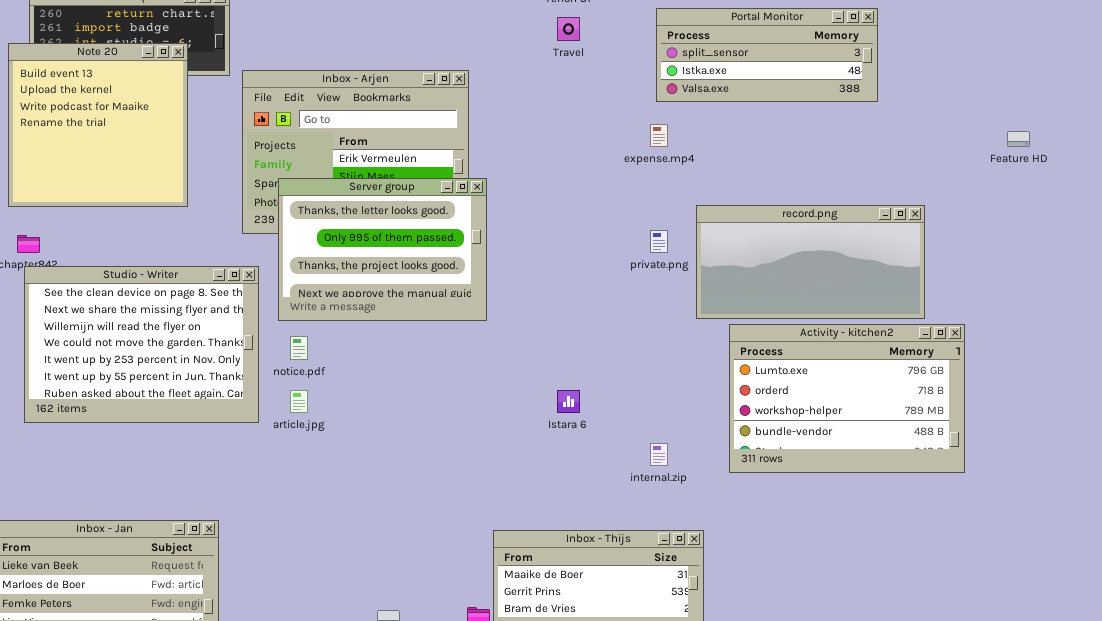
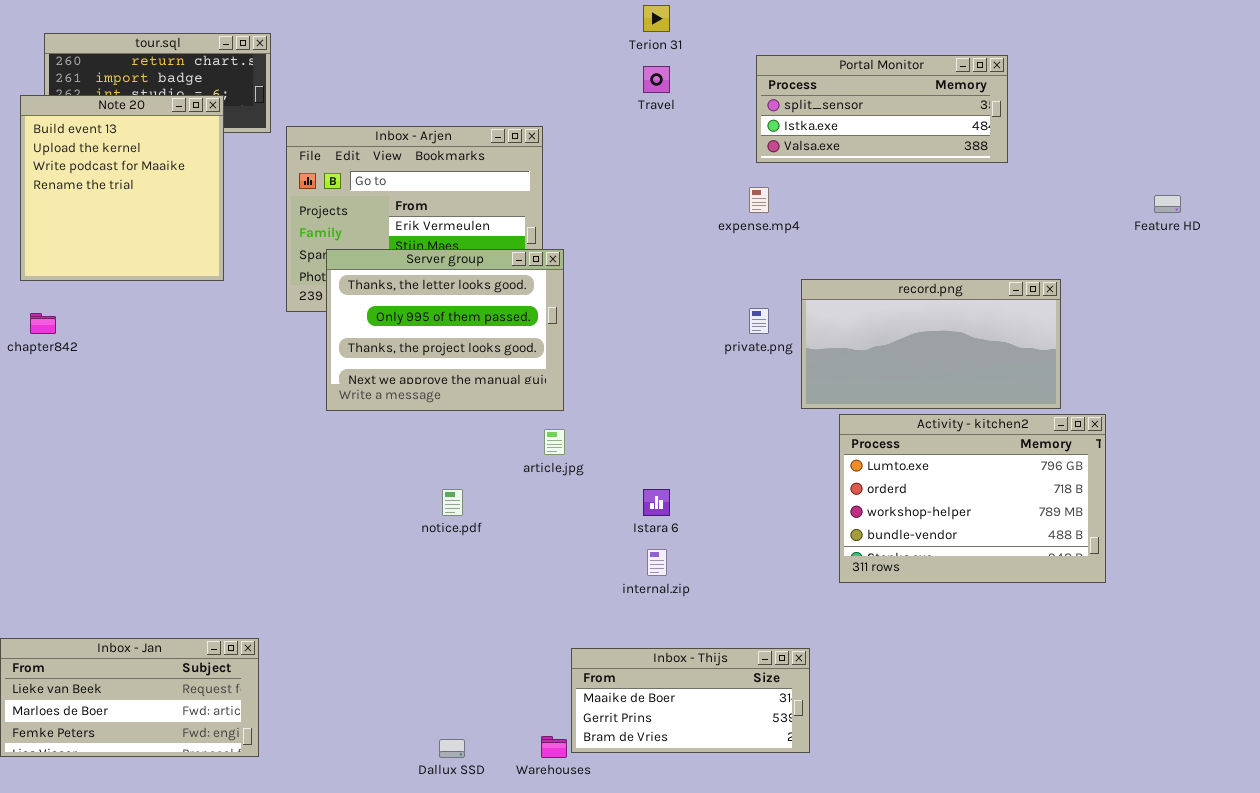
Studio - Writer: [24,266,259,423] -> none, closed
notice.pdf: [290,336,308,360] -> [442,489,463,516], moved
article.jpg: [290,390,308,413] -> [544,429,565,455], moved
internal.zip: [650,443,668,466] -> [647,549,667,576], moved

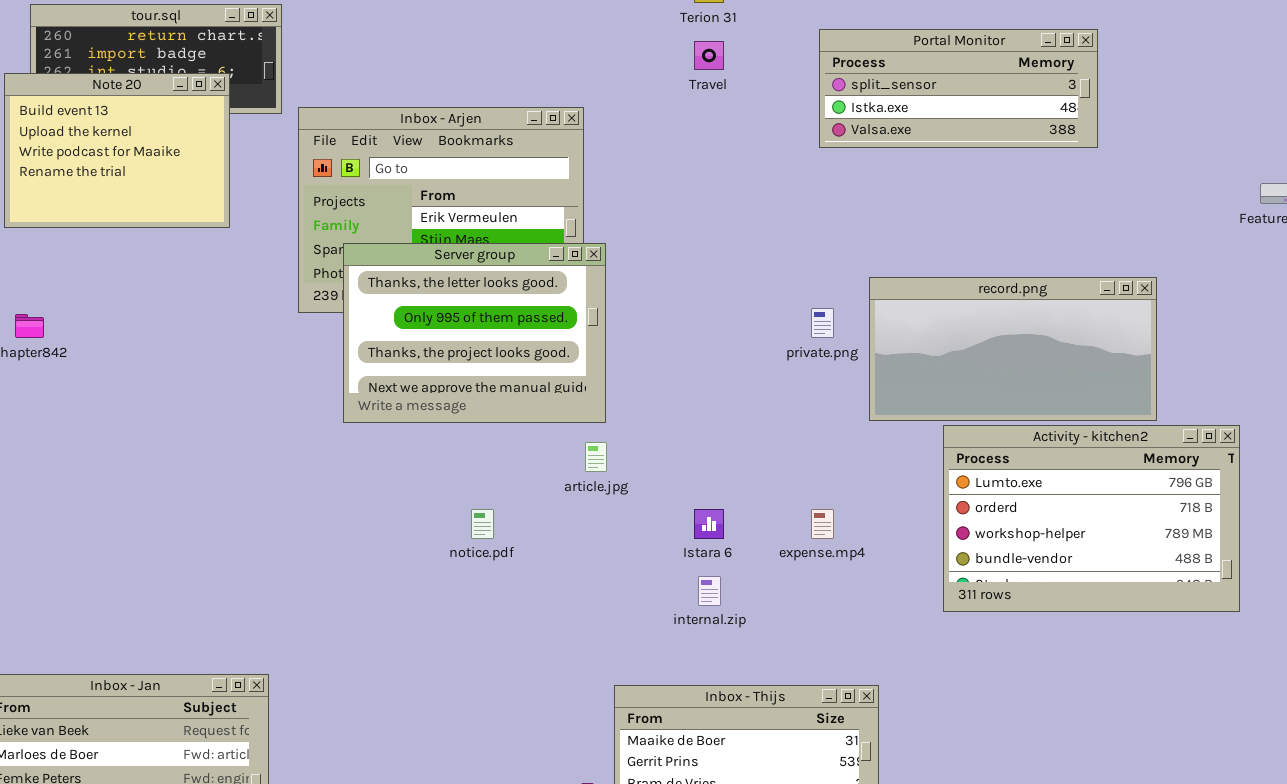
Note 20: [20,95,224,281] -> [4,73,230,228], resized
expense.mp4: [749,187,769,213] -> [811,509,834,539], moved
Activity - kitchen2: [839,414,1106,583] -> [943,425,1240,612], moved

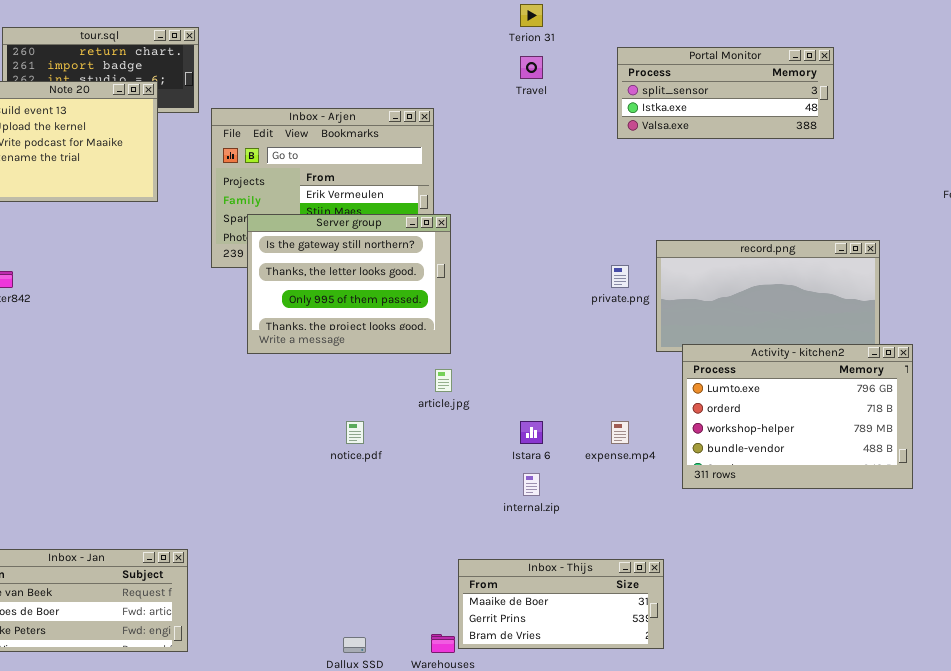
Server group: [343,243,606,423] -> [247,214,451,354], scrolled up 1 row
Activity - kitchen2: [943,425,1240,612] -> [682,344,913,489], moved

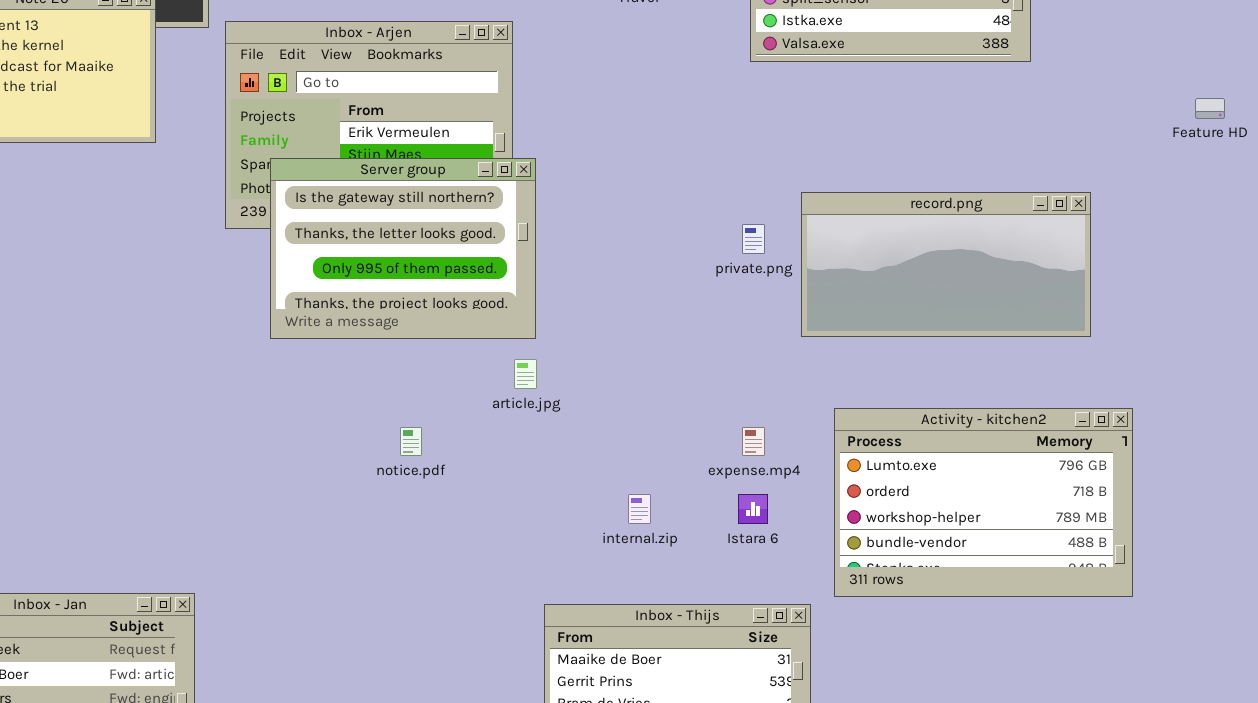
Activity - kitchen2: [682,344,913,489] -> [834,408,1133,597], moved
Istara 6: [520,421,543,444] -> [738,494,768,524], moved

